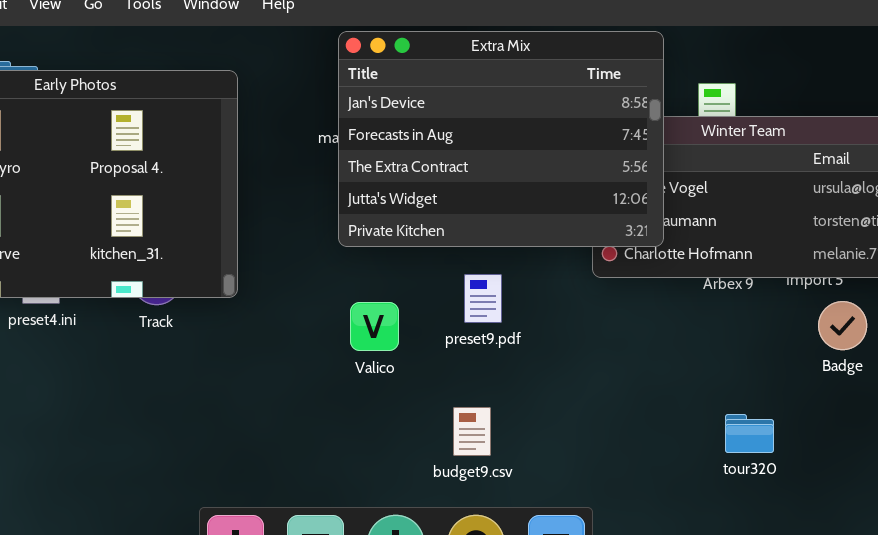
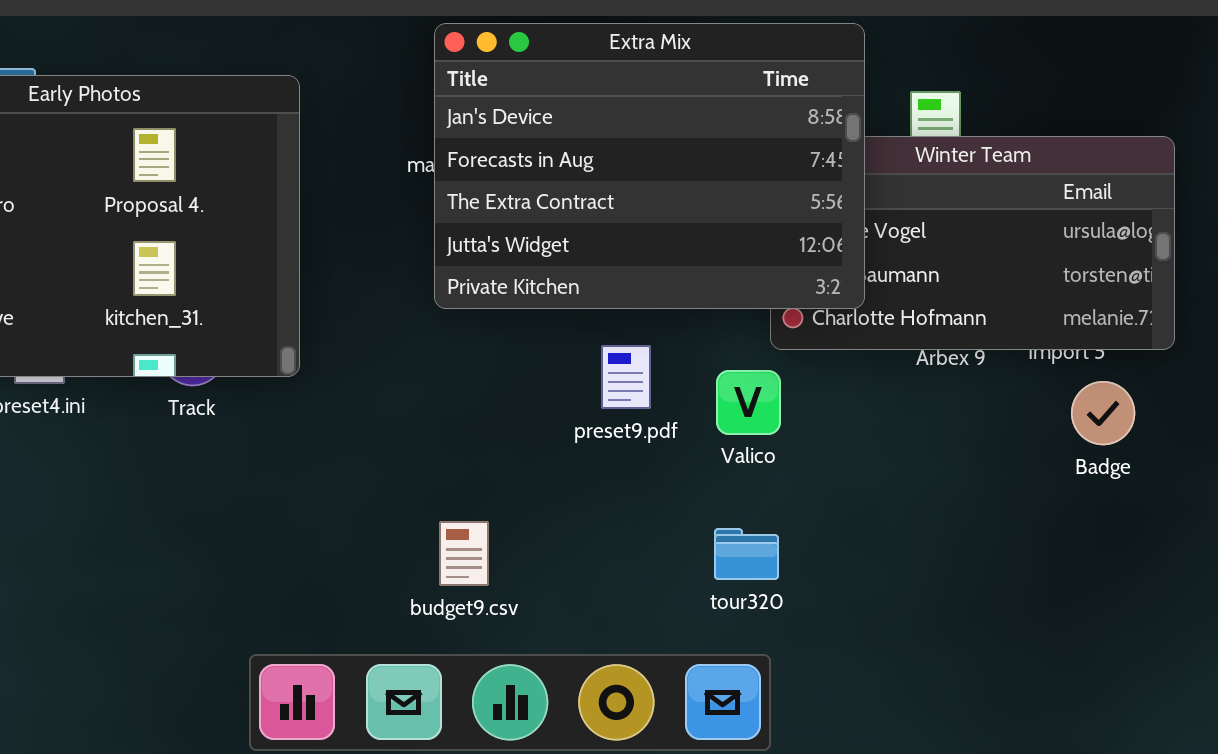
Valico: [350,302,399,351] -> [716,370,781,435], moved
budget9.csv: [453,407,491,456] -> [439,521,489,586], moved
tour320: [725,414,774,453] -> [714,528,779,580], moved

